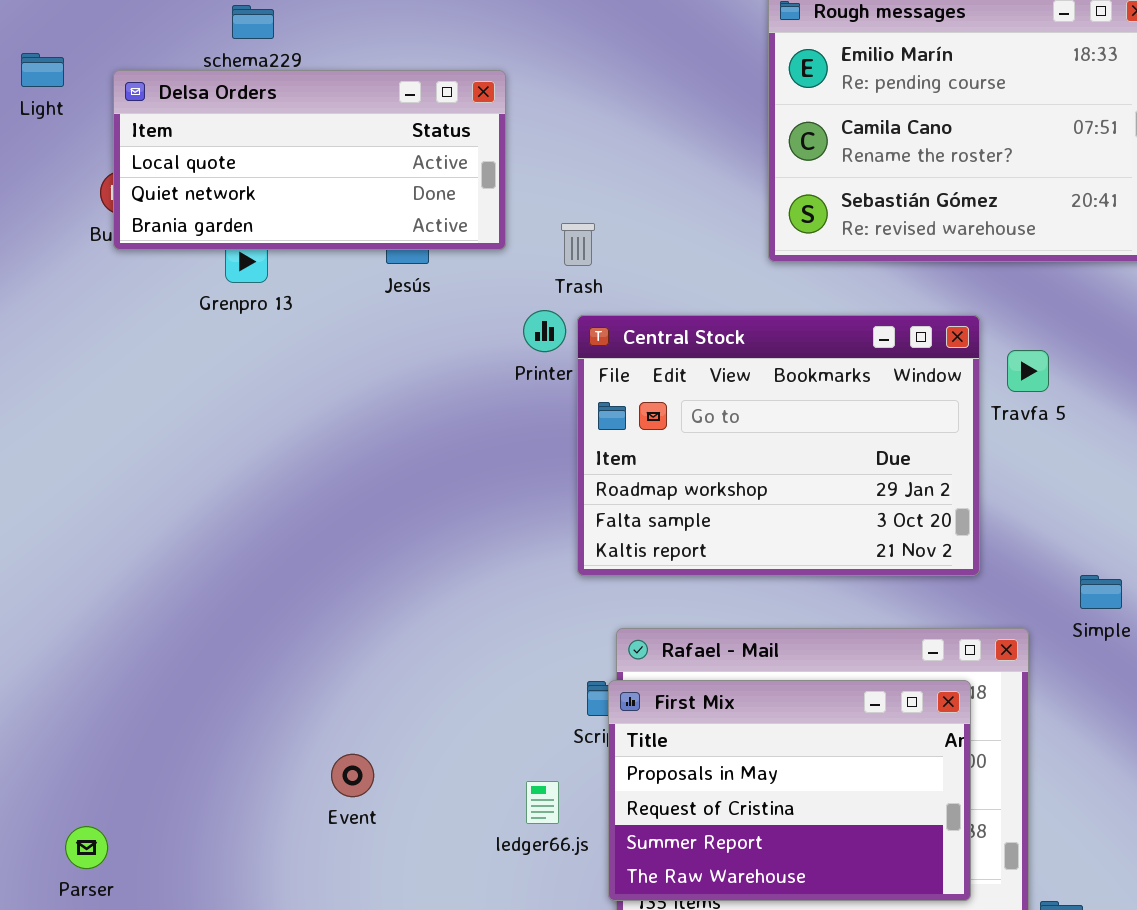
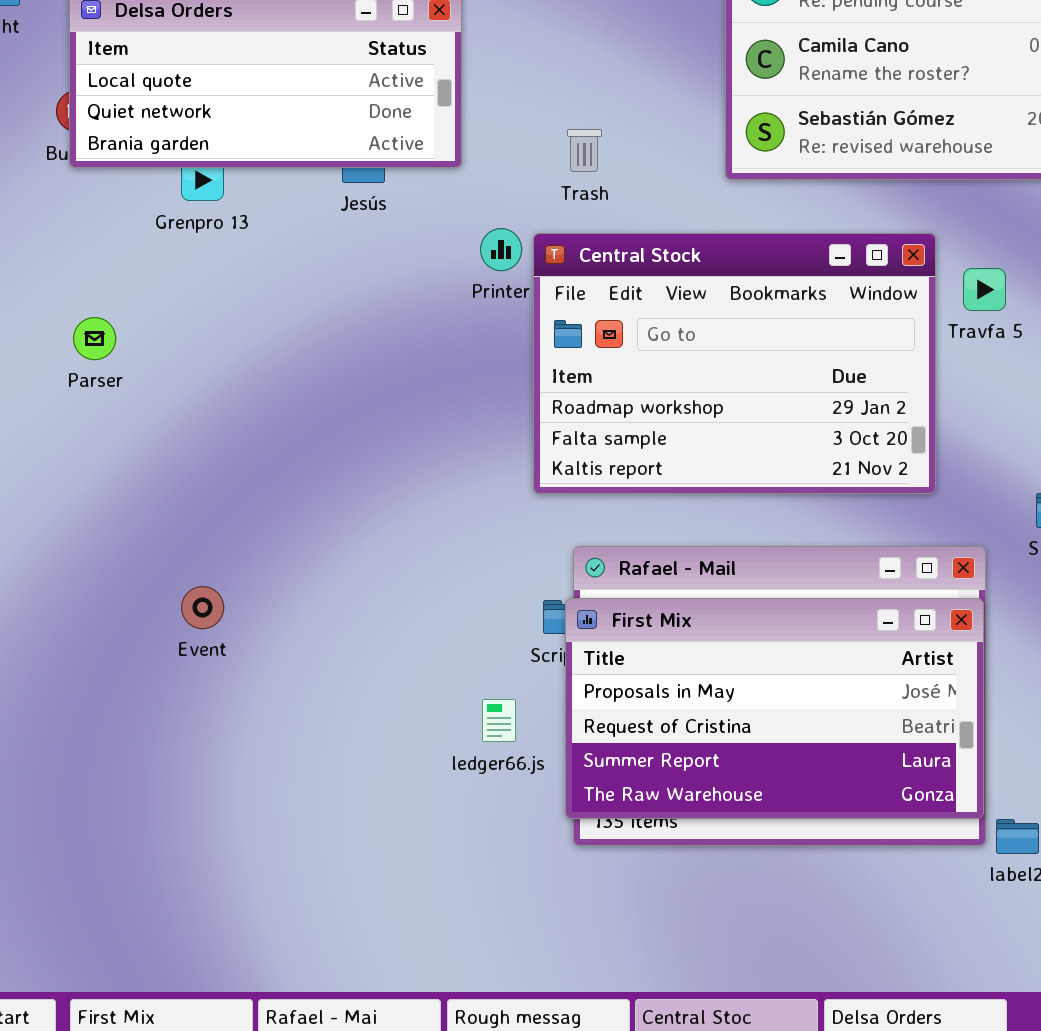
Trash: [561,223,595,266] -> [567,129,602,172], moved
First Mix: [608,680,971,901] -> [565,598,984,819], resized
Event: [331,754,374,797] -> [181,586,224,629], moved
Parser: [65,826,108,869] -> [73,317,116,360], moved

